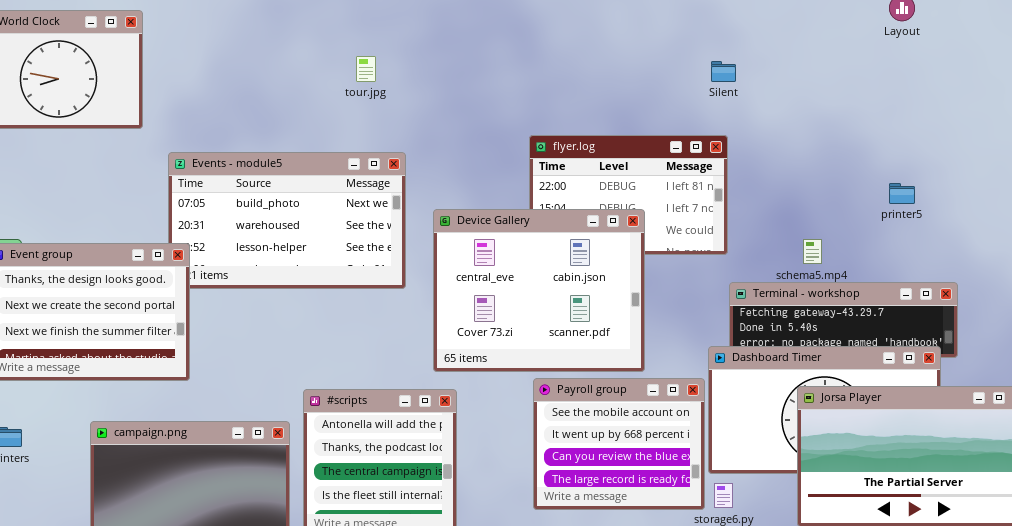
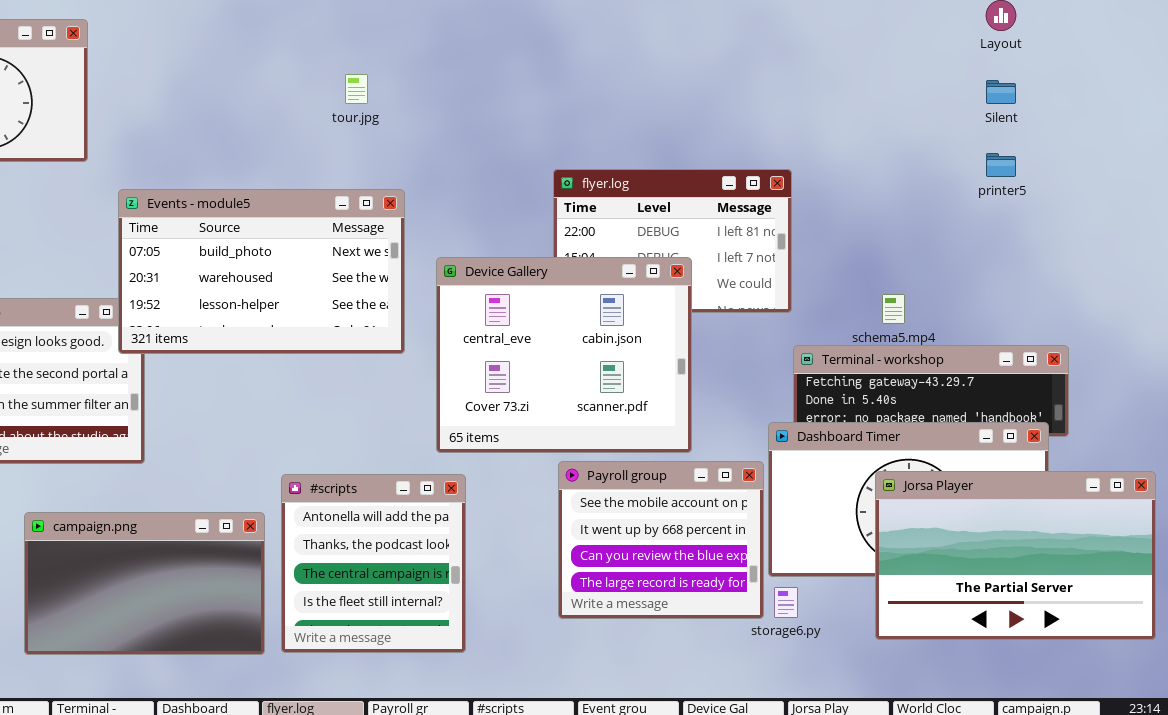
Silent: [711,61,736,82] -> [986,80,1016,104], moved
Events - module5: [168,152,406,289] -> [118,189,405,354], raised
printer5: [889,183,915,204] -> [986,153,1016,177], moved

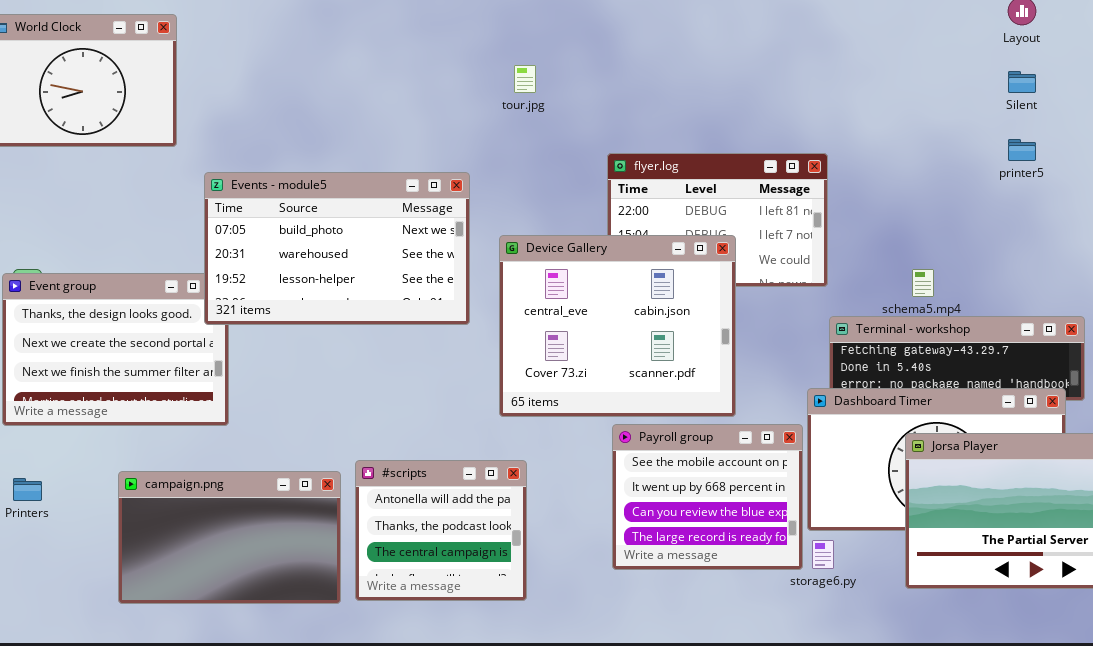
tour.jpg: [345,74,368,104] -> [514,65,536,93], moved
#scripts: [281,474,466,653] -> [355,460,527,601], resized

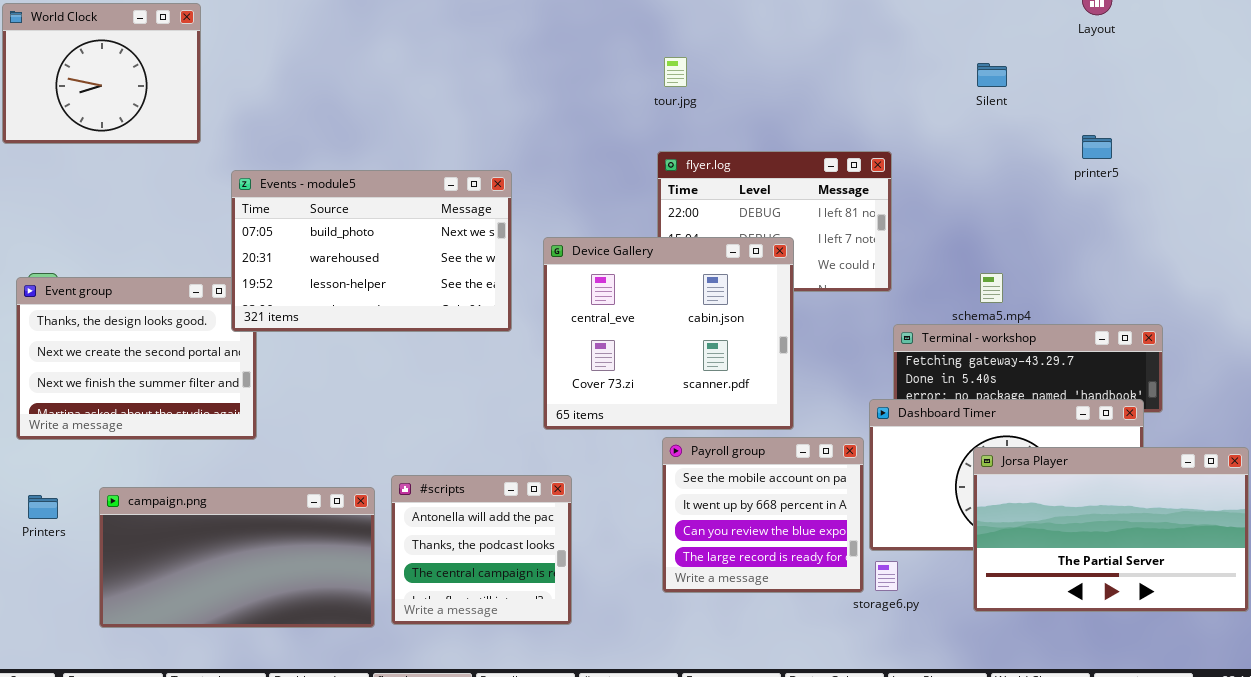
tour.jpg: [514,65,536,93] -> [664,57,687,87], moved
Silent: [1008,71,1036,93] -> [977,63,1007,87], moved
campaign.png: [118,471,341,604] -> [99,487,375,628], resized

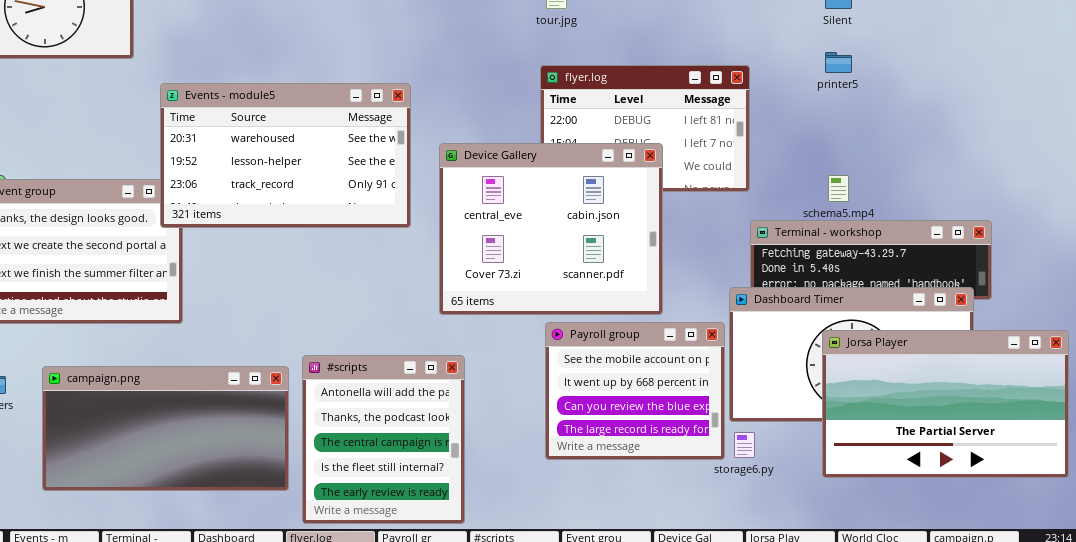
printer5: [1082,135,1112,159] -> [825,52,852,73], moved
Events - module5: [231,170,512,332] -> [160,83,411,228], scrolled down 1 row
#scripts: [391,475,572,625] -> [302,355,465,524], resized

